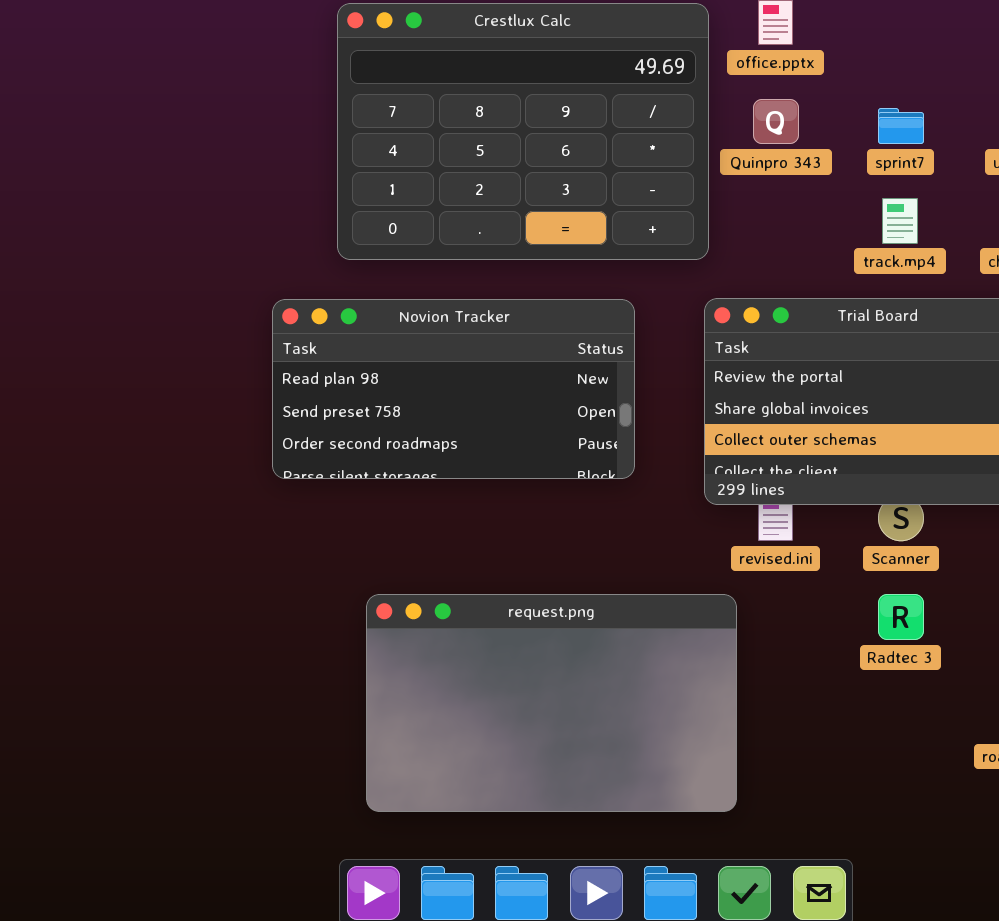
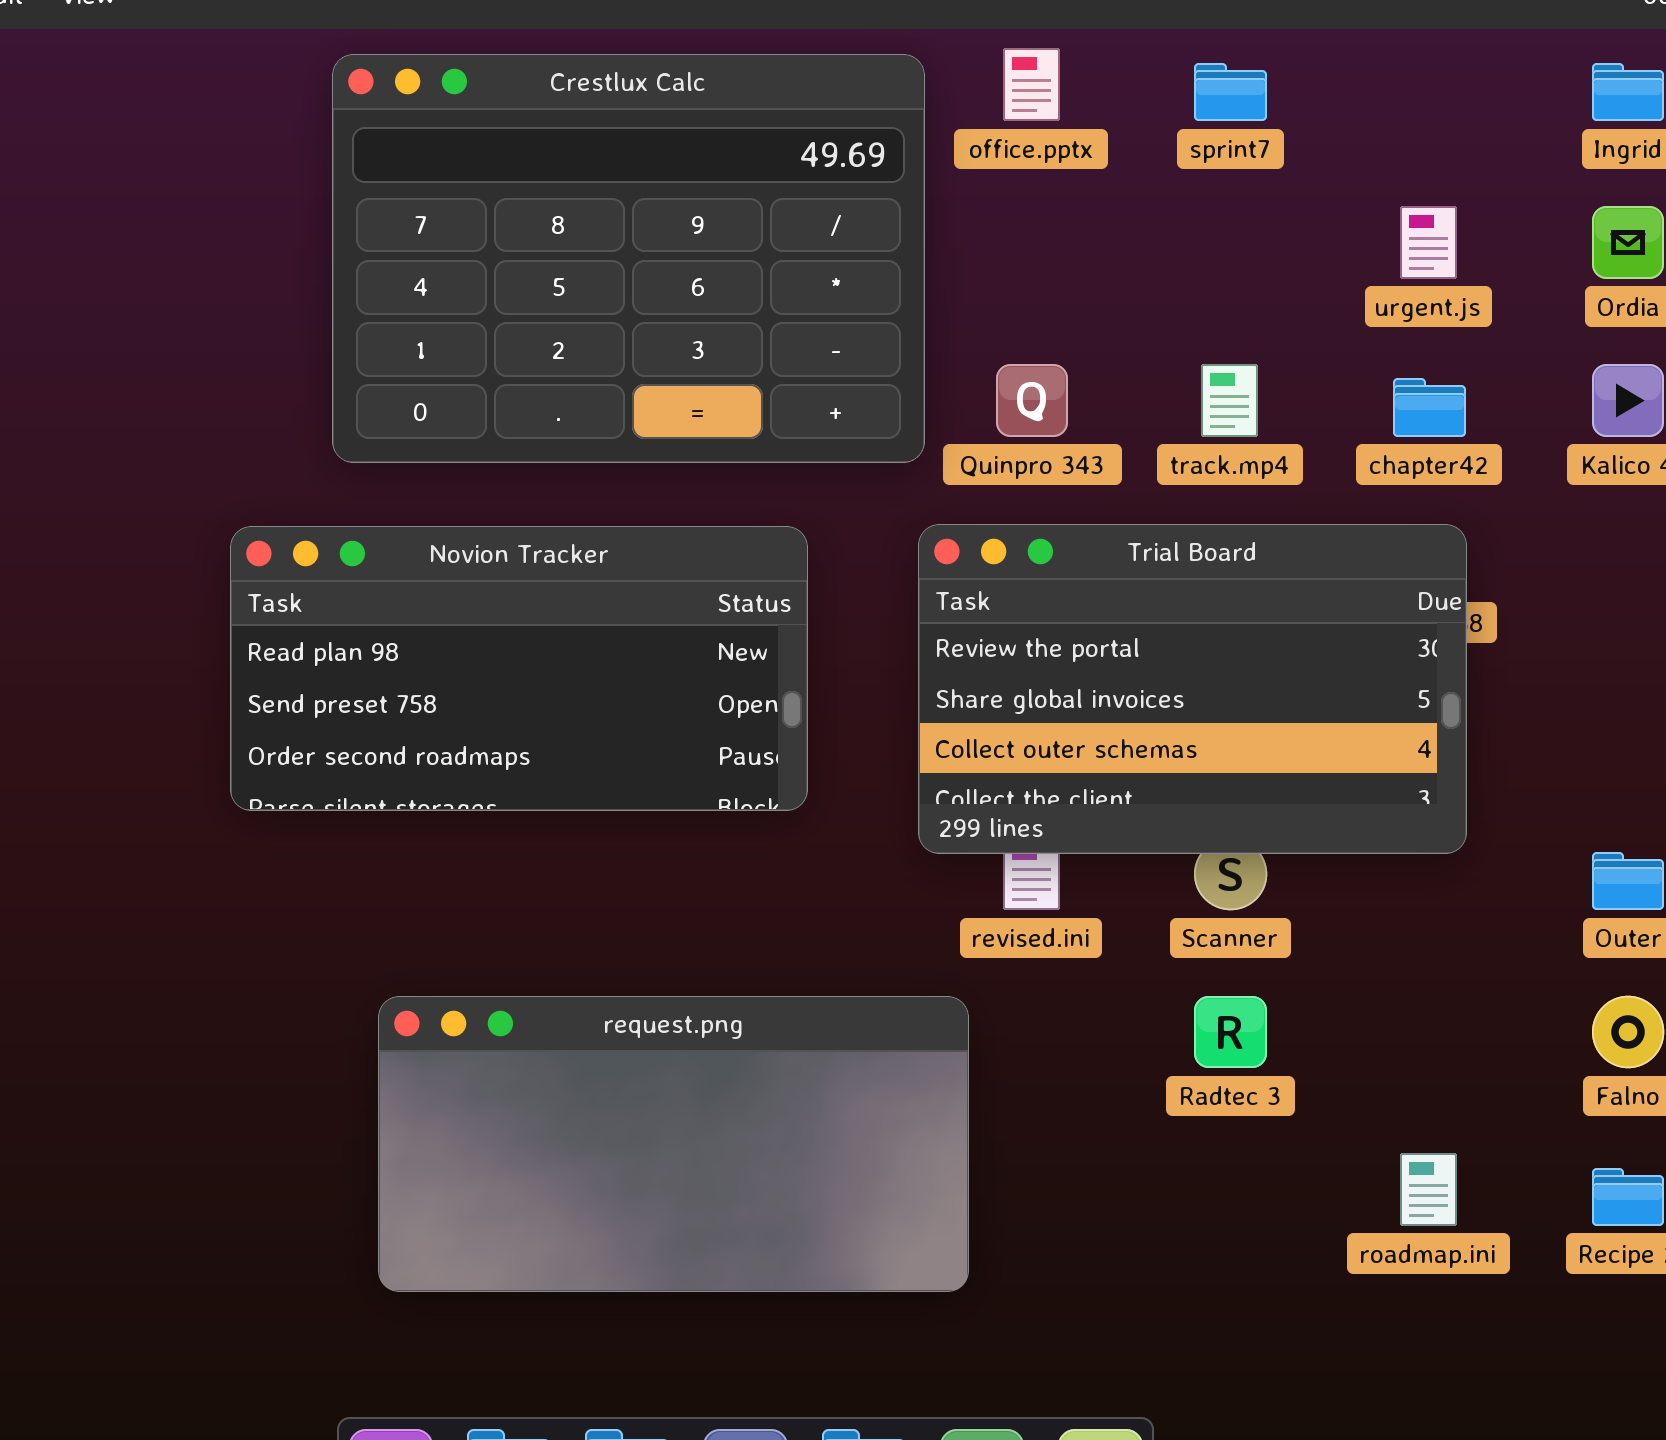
Quinpro 343: [753,99,799,144] -> [996,364,1068,437], moved
sprint7: [878,108,924,144] -> [1194,63,1267,121], moved
request.png: [366,594,737,812] -> [378,996,969,1292], resized

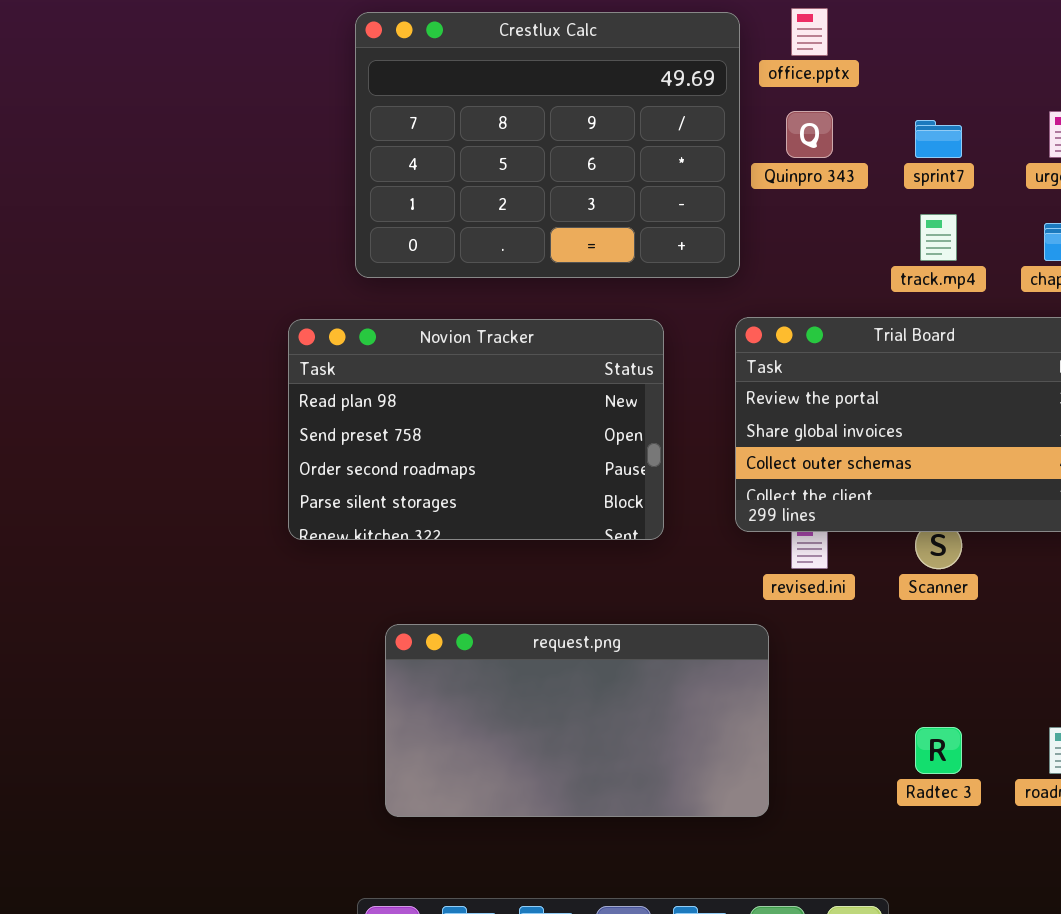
sprint7: [1194,63,1267,121] -> [915,120,962,158], moved
Quinpro 343: [996,364,1068,437] -> [786,111,833,158], moved
Novion Tracker: [230,526,808,811] -> [288,319,664,540], resized
Radtec 3: [1194,996,1267,1068] -> [915,727,962,774], moved

